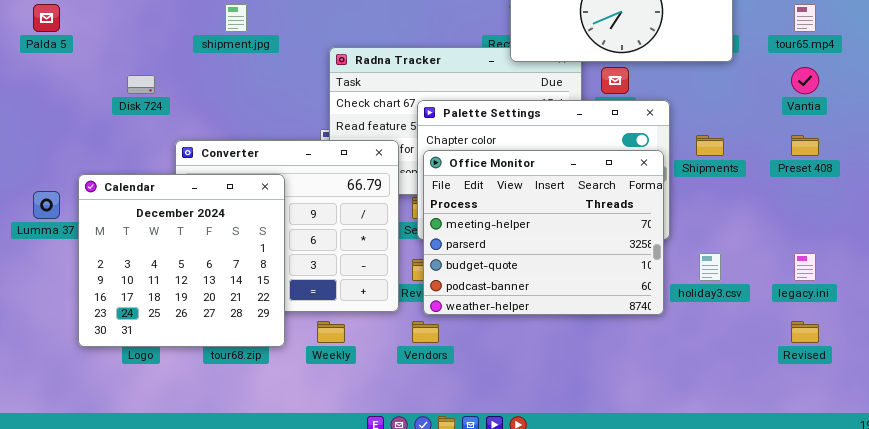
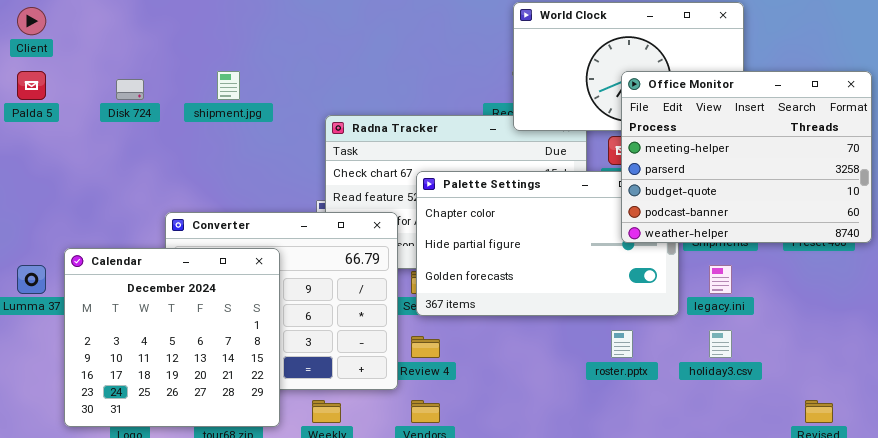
Disk 724: [127,75,155,94] -> [116,79,144,100], moved
Office Monitor: [423,150,664,315] -> [621,71,872,243], moved
legacy.ini: [794,253,816,281] -> [709,265,732,294], moved

